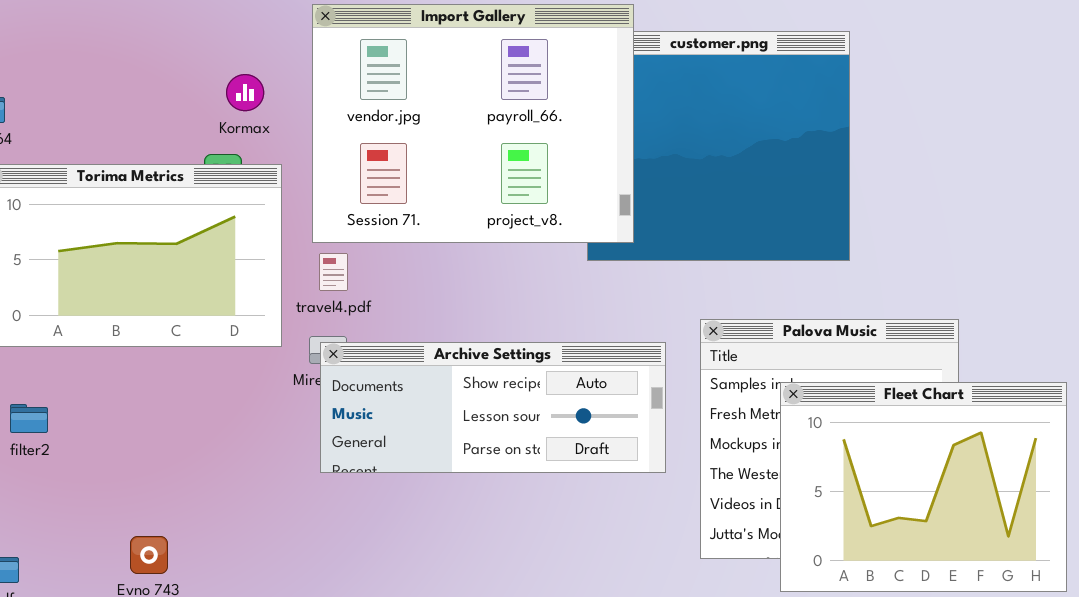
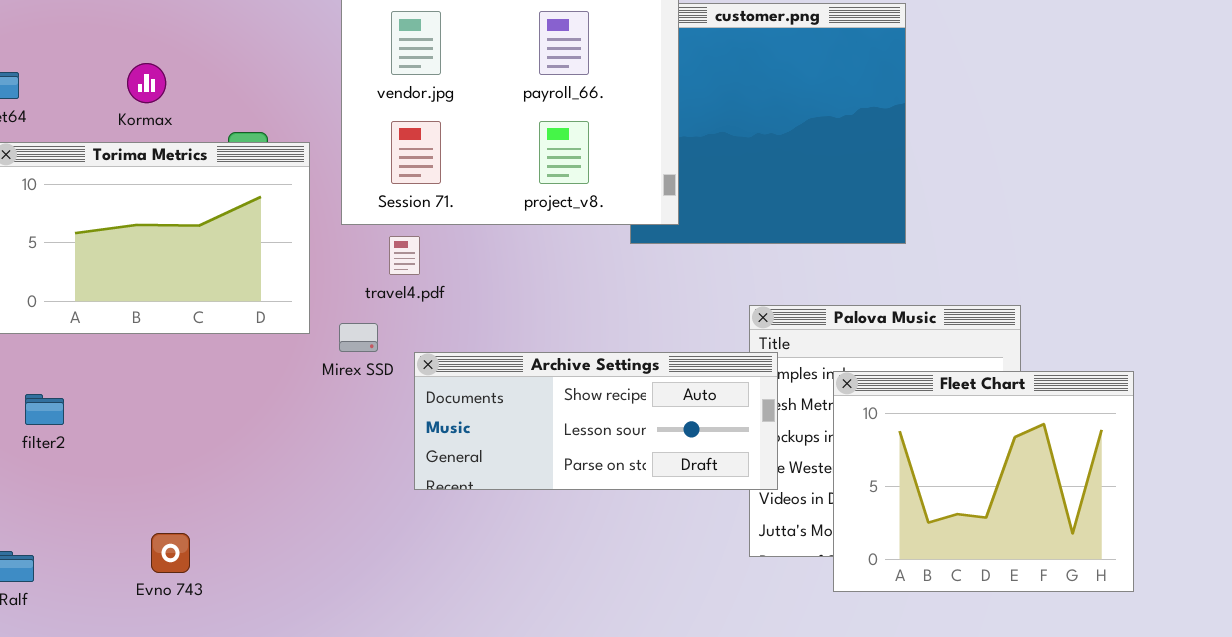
Kormax: [226,74,264,111] -> [127,63,166,103], moved
travel4.pdf: [319,253,348,291] -> [389,236,420,275], moved
Archive Settings: [320,342,666,473] -> [414,352,778,490], moved

